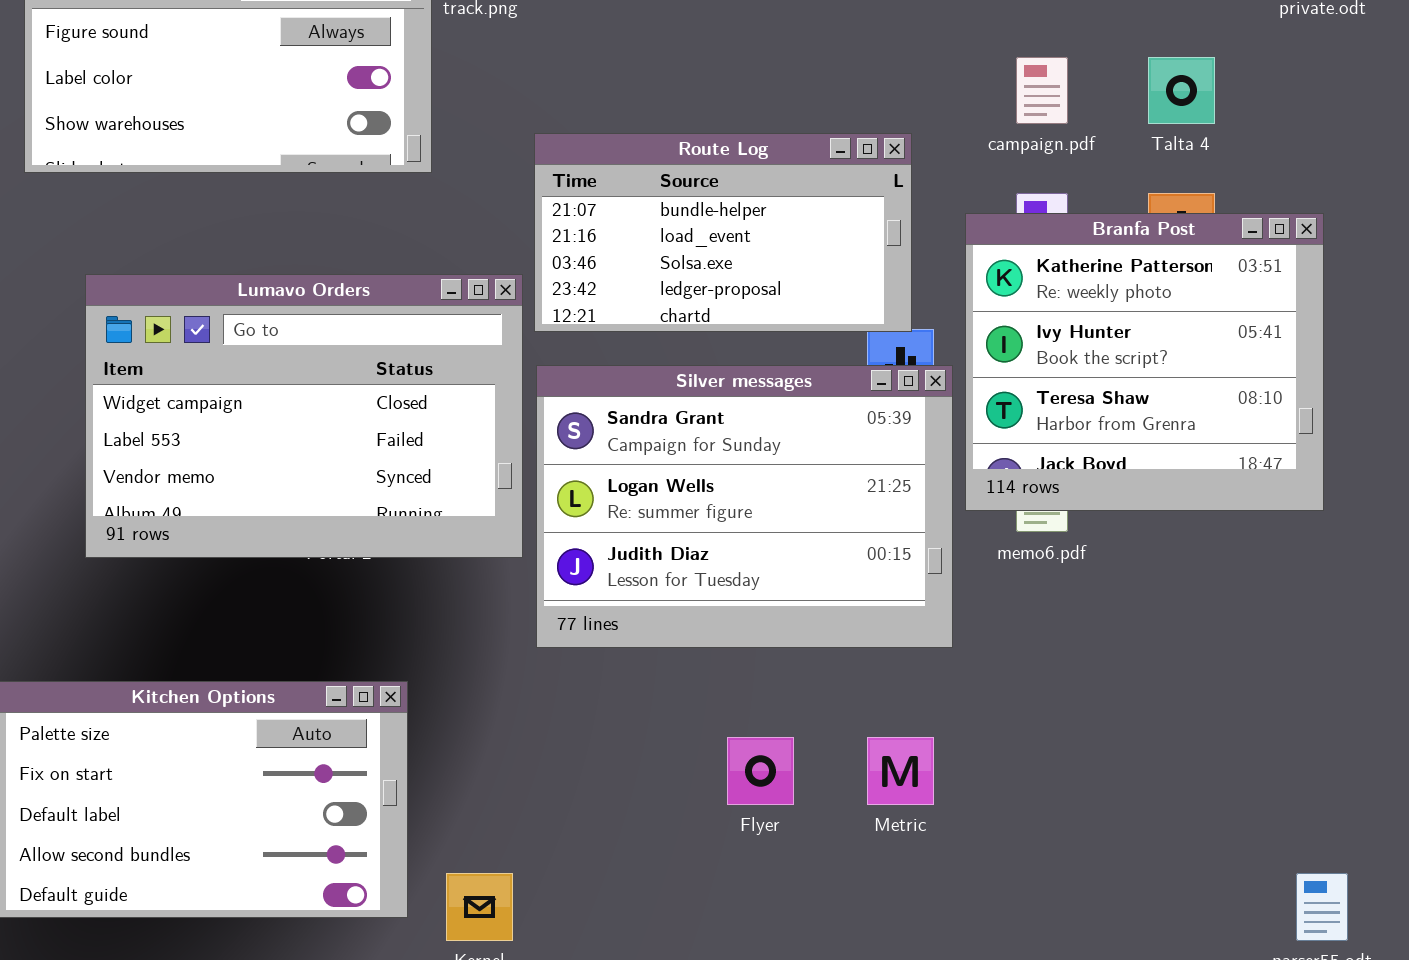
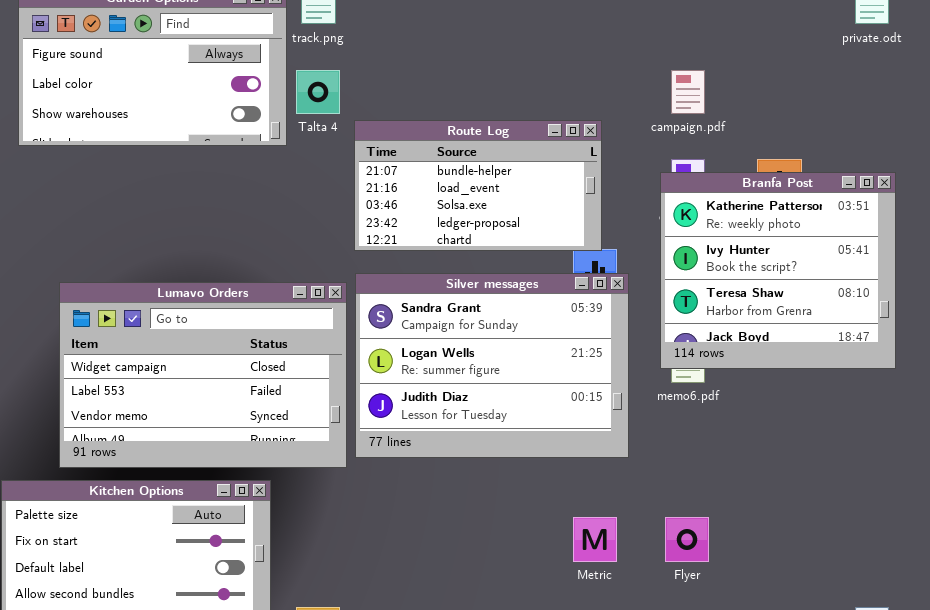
Talta 4: [1148,57,1215,124] -> [296,70,340,114], moved
Branfa Post: [965,213,1324,511] -> [660,172,896,369], moved
Lumavo Orders: [85,274,523,558] -> [59,282,347,468], moved
Flyer: [727,737,794,805] -> [665,517,709,562], moved

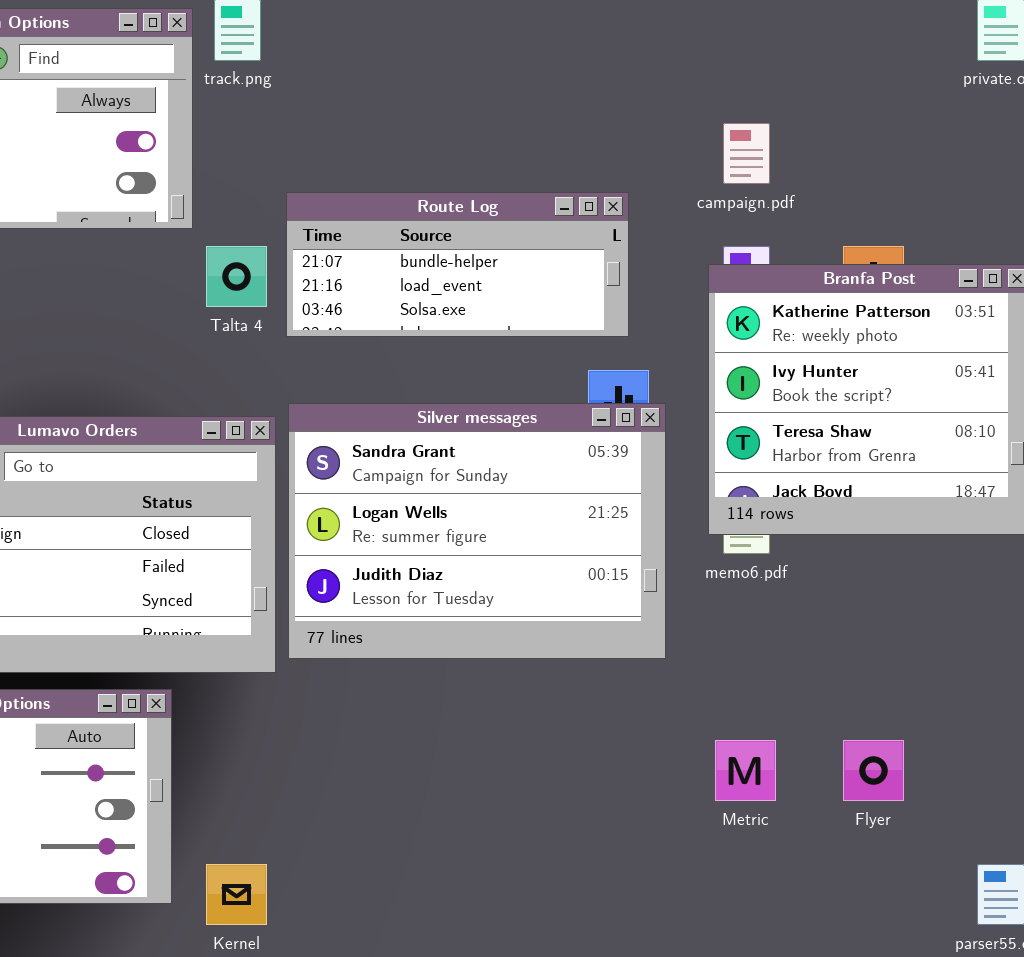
Talta 4: [296,70,340,114] -> [206,246,267,307], moved
Route Log: [354,120,602,251] -> [286,192,629,337], resized
Metric: [573,517,617,562] -> [715,740,776,801], moved
Flyer: [665,517,709,562] -> [843,740,904,801], moved

